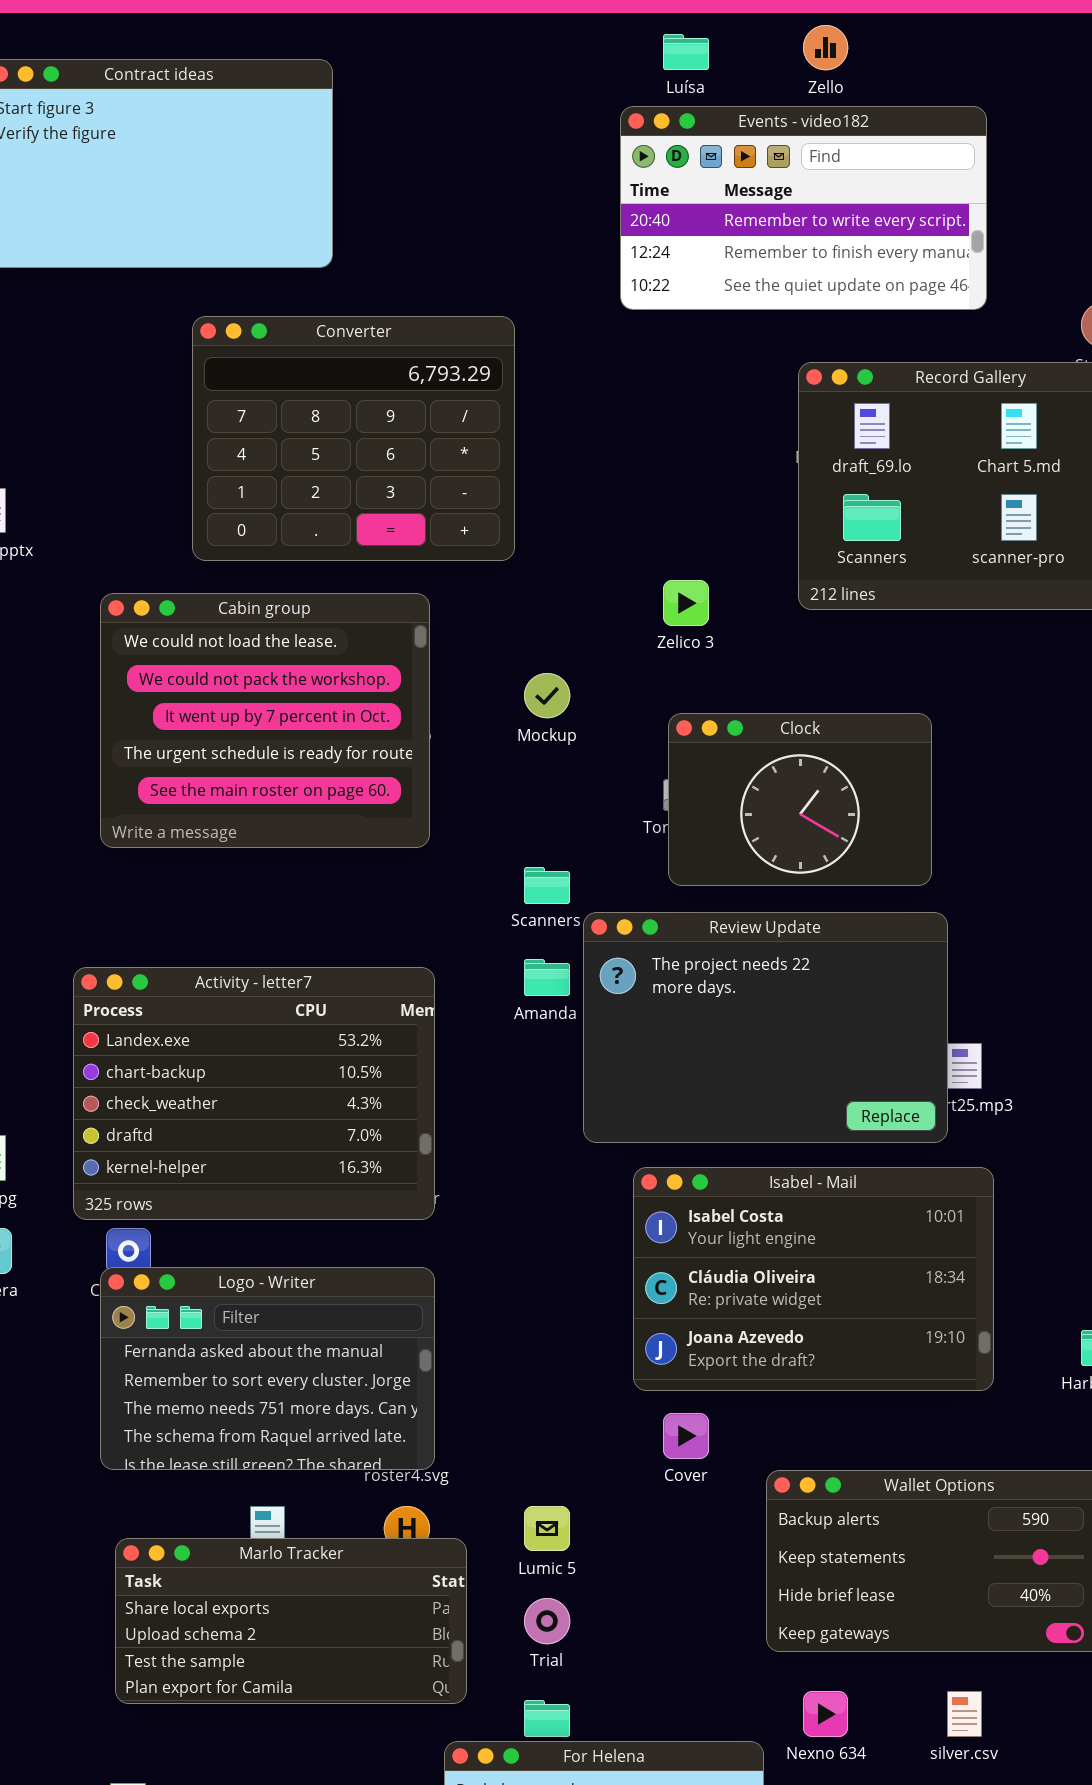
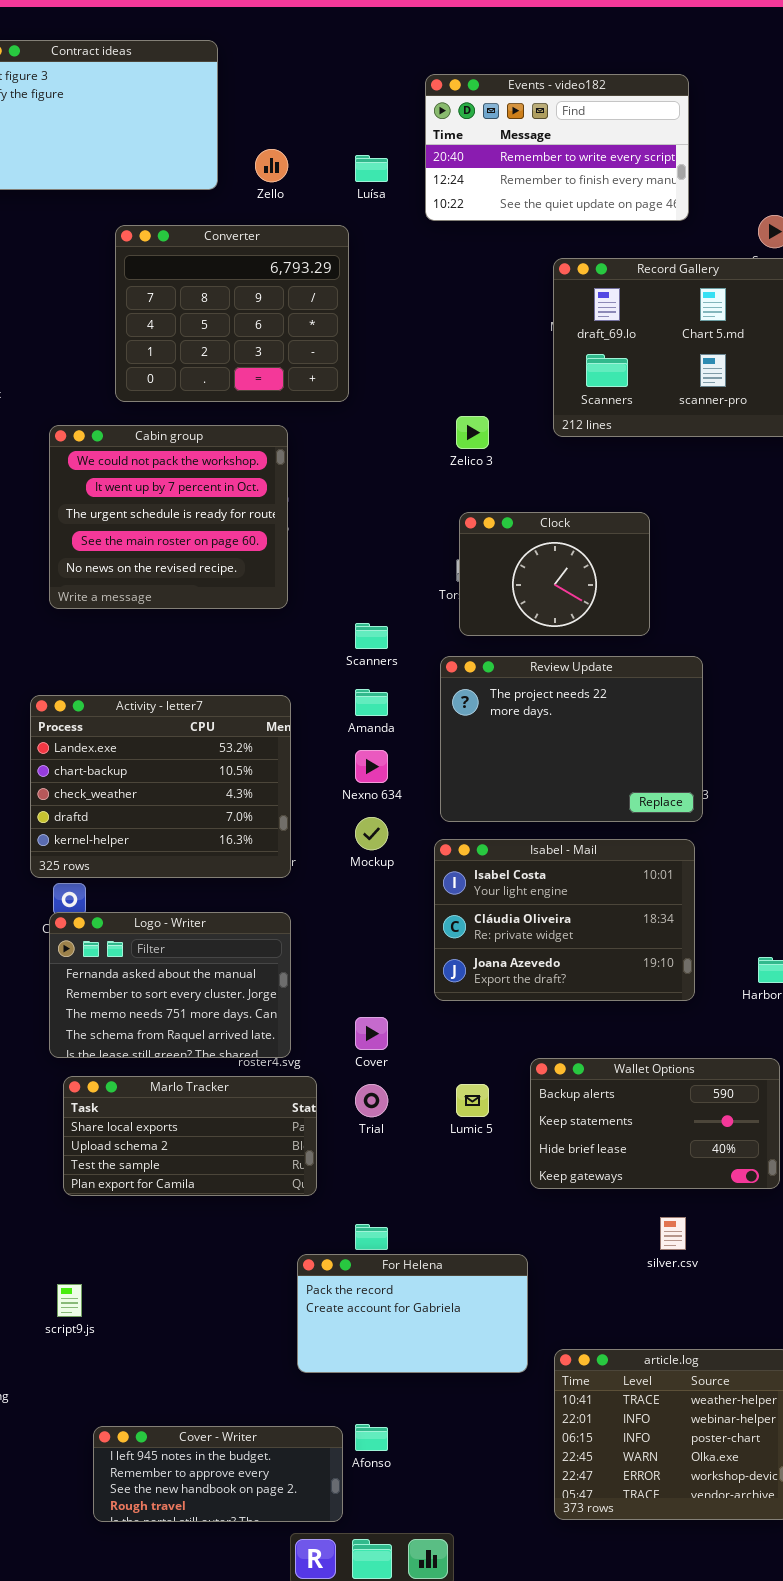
Zello: [803,25,848,70] -> [255,149,288,182], moved
Luísa: [663,34,709,70] -> [355,155,388,182], moved
Cabin group: [100,593,430,848] -> [49,425,288,609], scrolled down 1 row
Mockup: [524,673,570,718] -> [355,817,388,850], moved
Review Update: [583,912,948,1143] -> [440,656,703,822], moved
Cover: [663,1413,709,1459] -> [355,1017,388,1050], moved
Lumic 5: [524,1506,570,1551] -> [456,1084,489,1117], moved
Marlo Tracker: [115,1538,467,1704] -> [63,1076,317,1196], moved
Trial: [524,1598,570,1644] -> [355,1084,388,1117], moved
Nexno 634: [803,1691,848,1737] -> [355,750,388,783], moved

